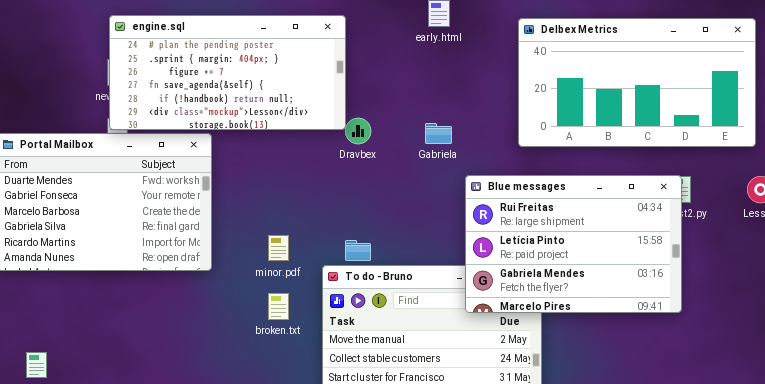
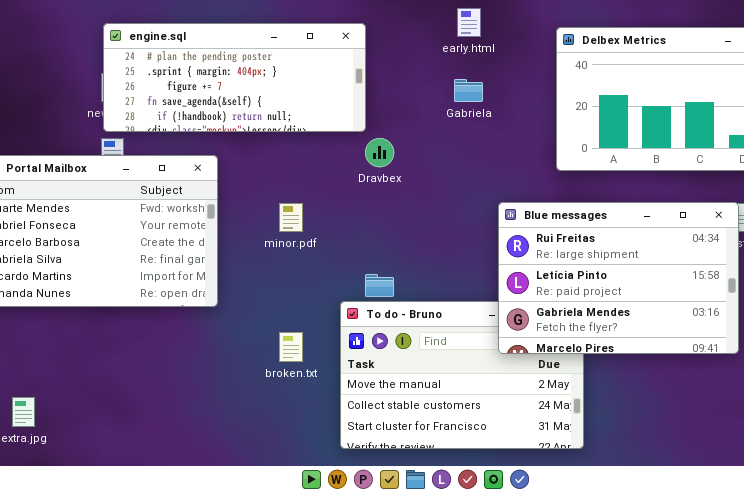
engine.sql: [109,15,346,130] -> [103,23,366,132], resized
Gabriela: [425,123,452,144] -> [454,79,483,102], moved
minor.pdf: [268,235,289,261] -> [279,203,303,232], moved

